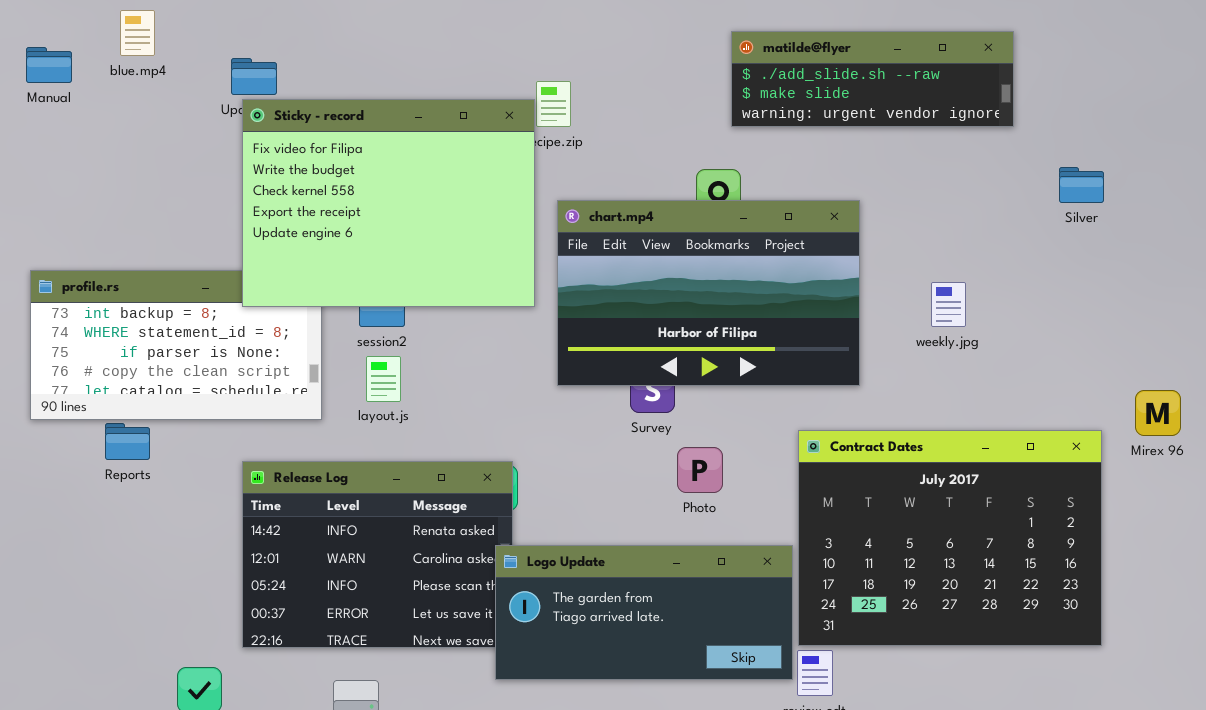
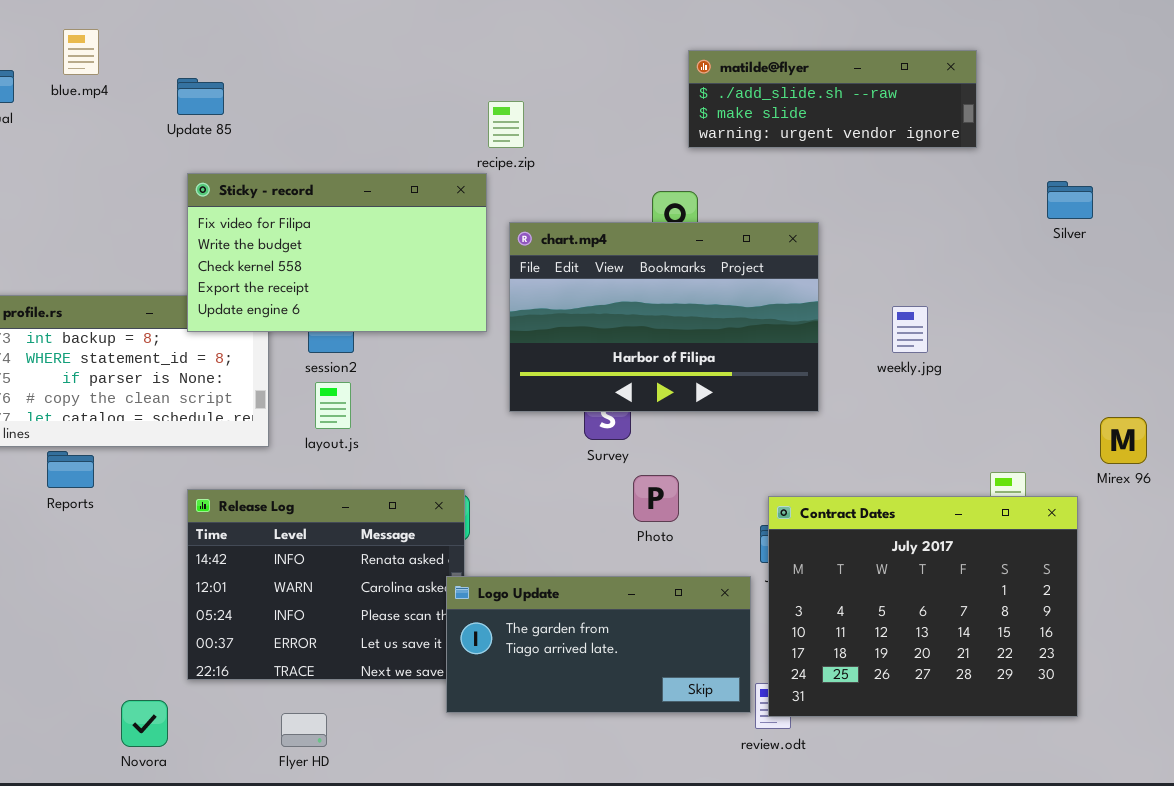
Sticky - record: [242,99,535,307] -> [187,173,487,332], resized
Silver: [1059,167,1104,203] -> [1047,181,1093,219], moved
Contract Dates: [798,430,1102,646] -> [768,496,1078,717], moved

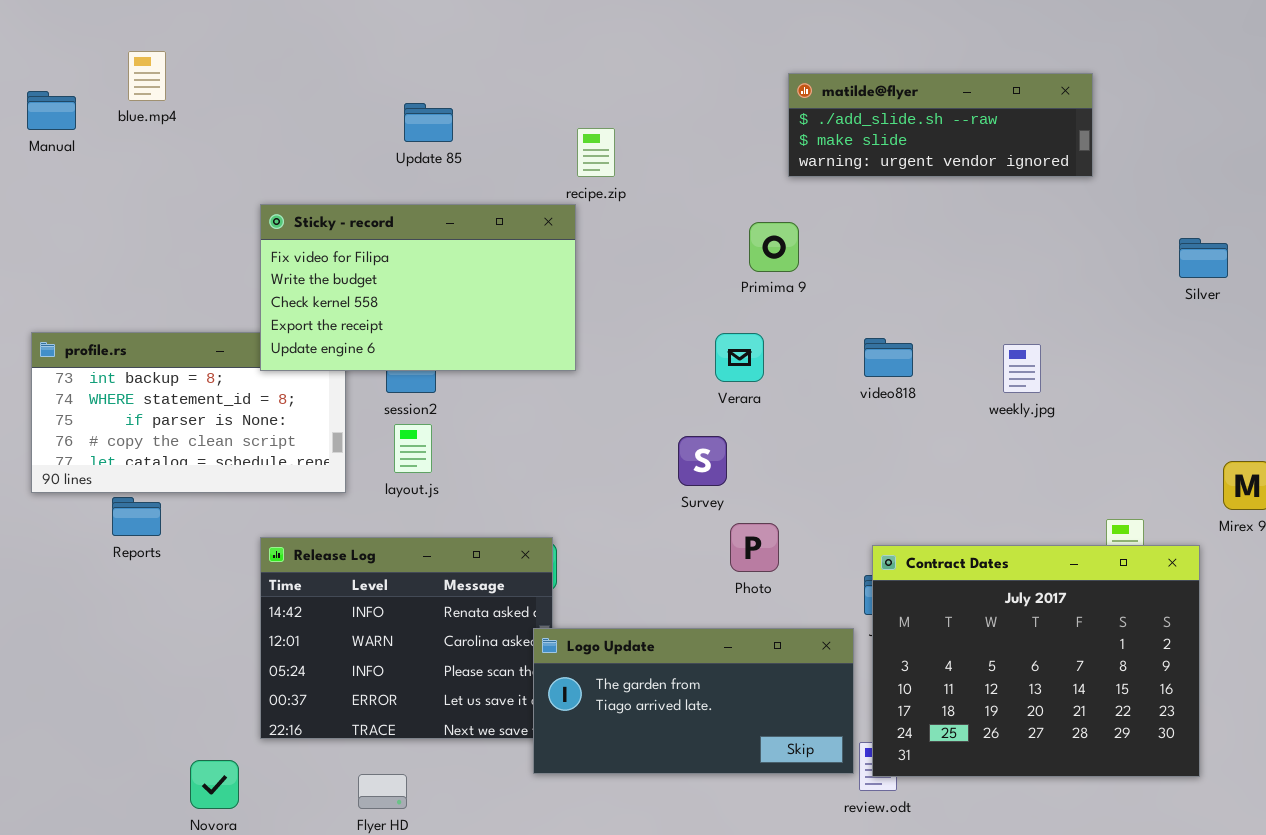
Update 85: [177,78,224,115] -> [404,103,453,142], moved
Silver: [1047,181,1093,219] -> [1179,238,1228,278], moved
chart.mp4: [509,222,819,412] -> none, closed

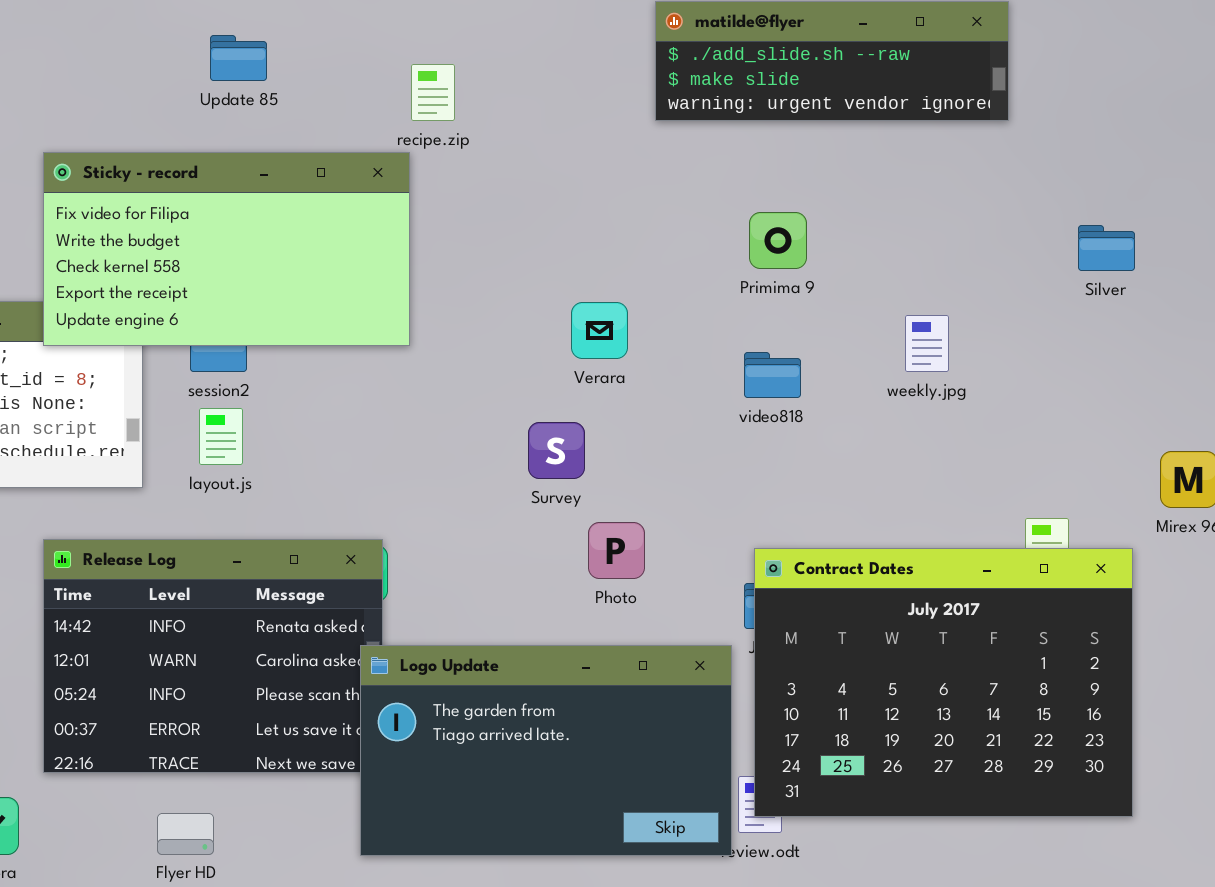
Primima 9: [749,222,799,272] -> [749,212,807,269], moved
Silver: [1179,238,1228,278] -> [1078,225,1135,271], moved
video818: [864,338,913,377] -> [744,352,801,398], moved
Logo Update: [533,628,854,774] -> [360,645,732,856], resized

